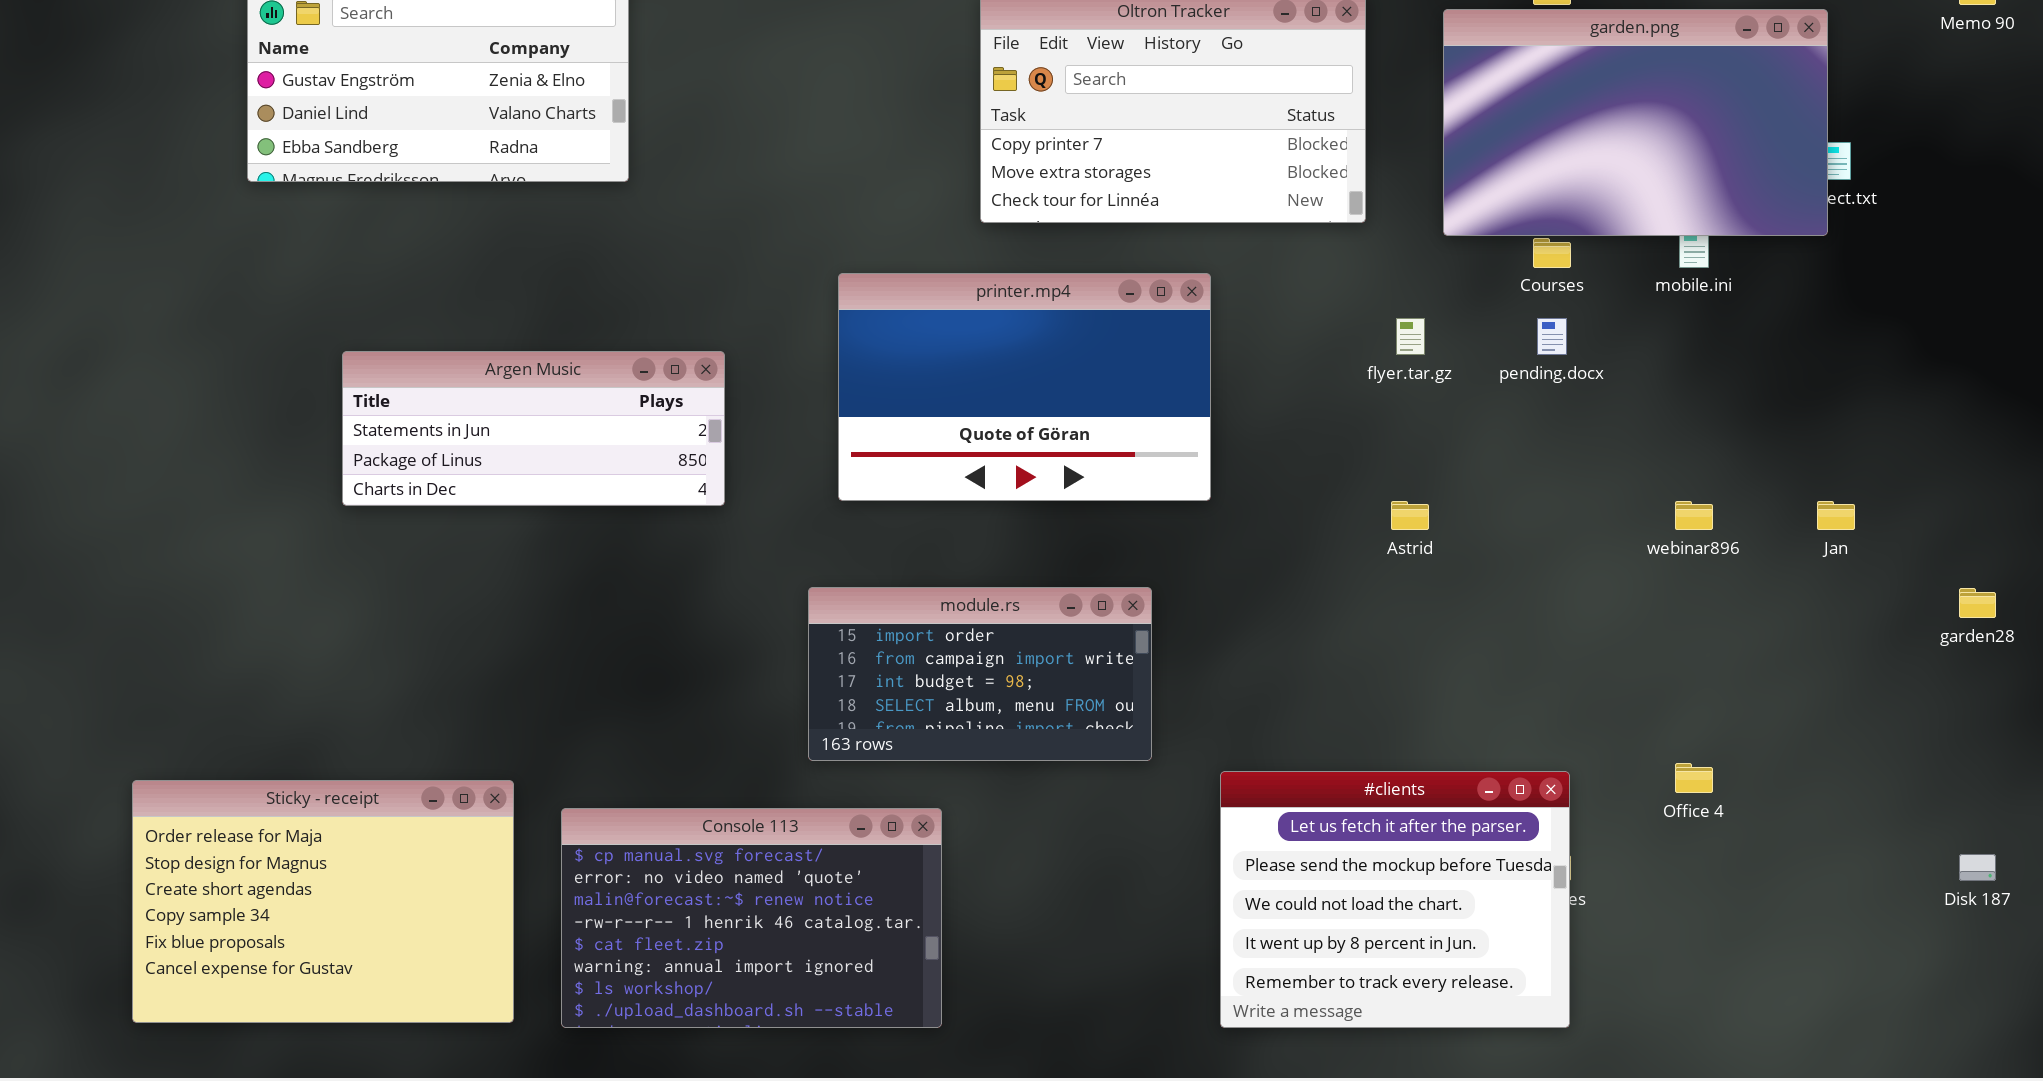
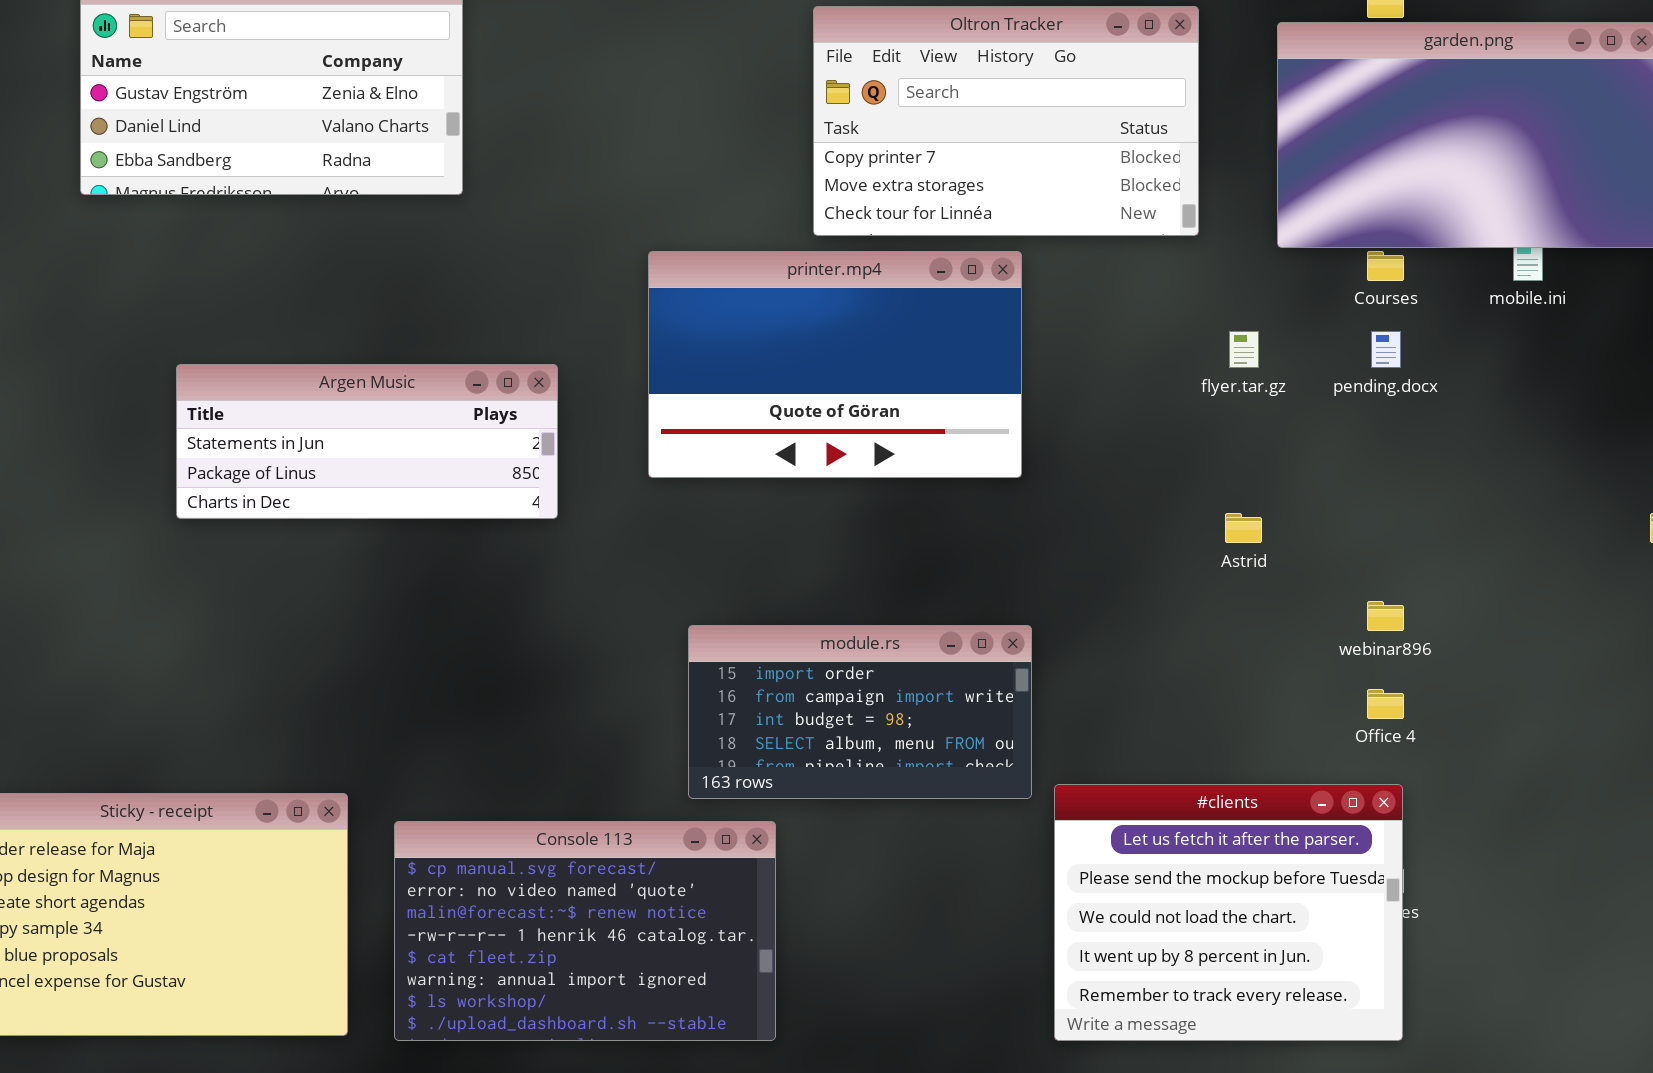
printer.mp4: [838,273,1211,501] -> [648,251,1022,478], moved
webinar896: [1675,501,1713,530] -> [1367,601,1404,631], moved
module.rs: [808,587,1152,761] -> [688,625,1032,799], moved
Office 4: [1675,763,1713,793] -> [1367,689,1404,719], moved

